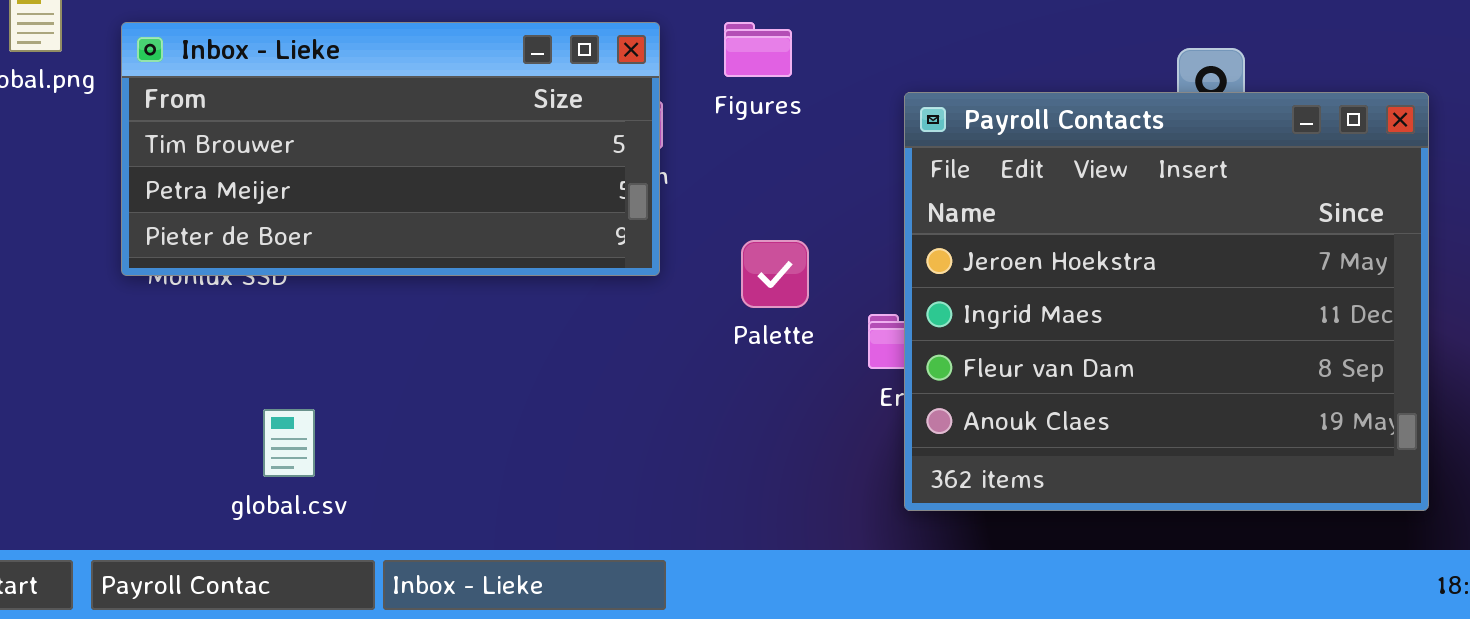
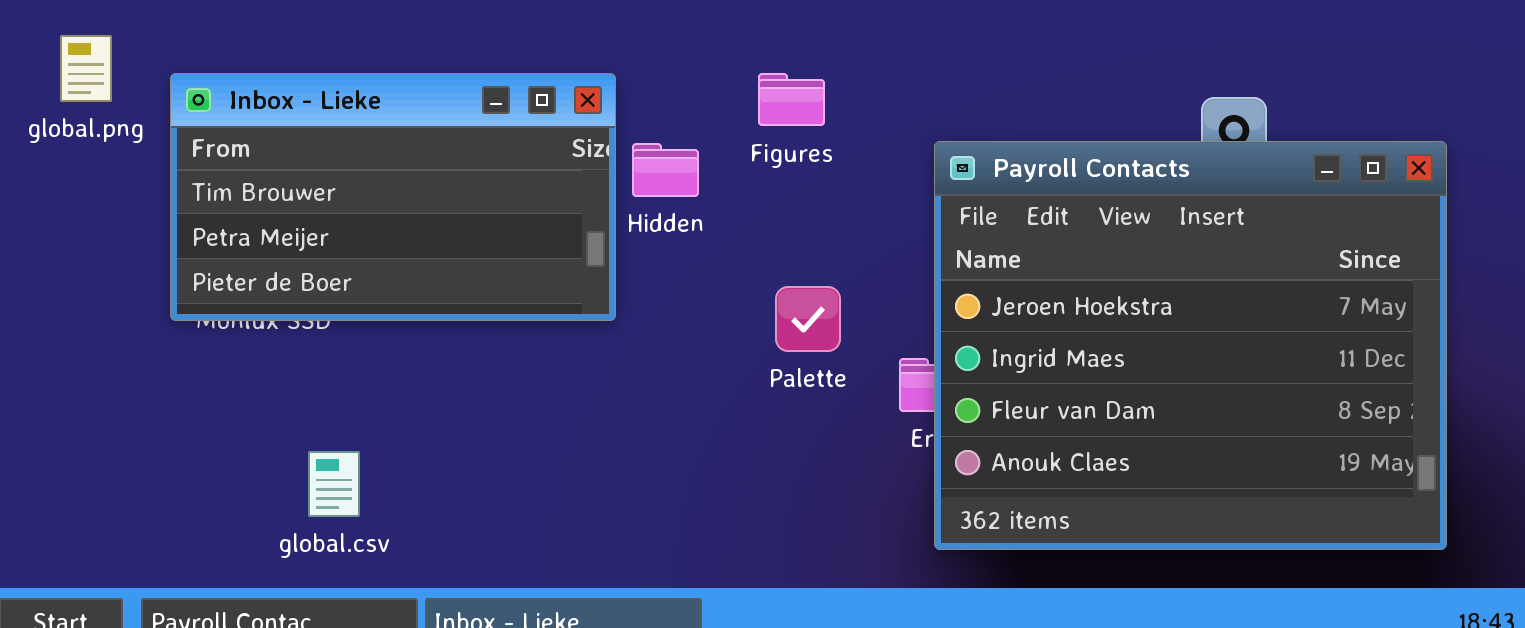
Inbox - Lieke: [121,22,660,276] -> [170,73,616,321], resized

